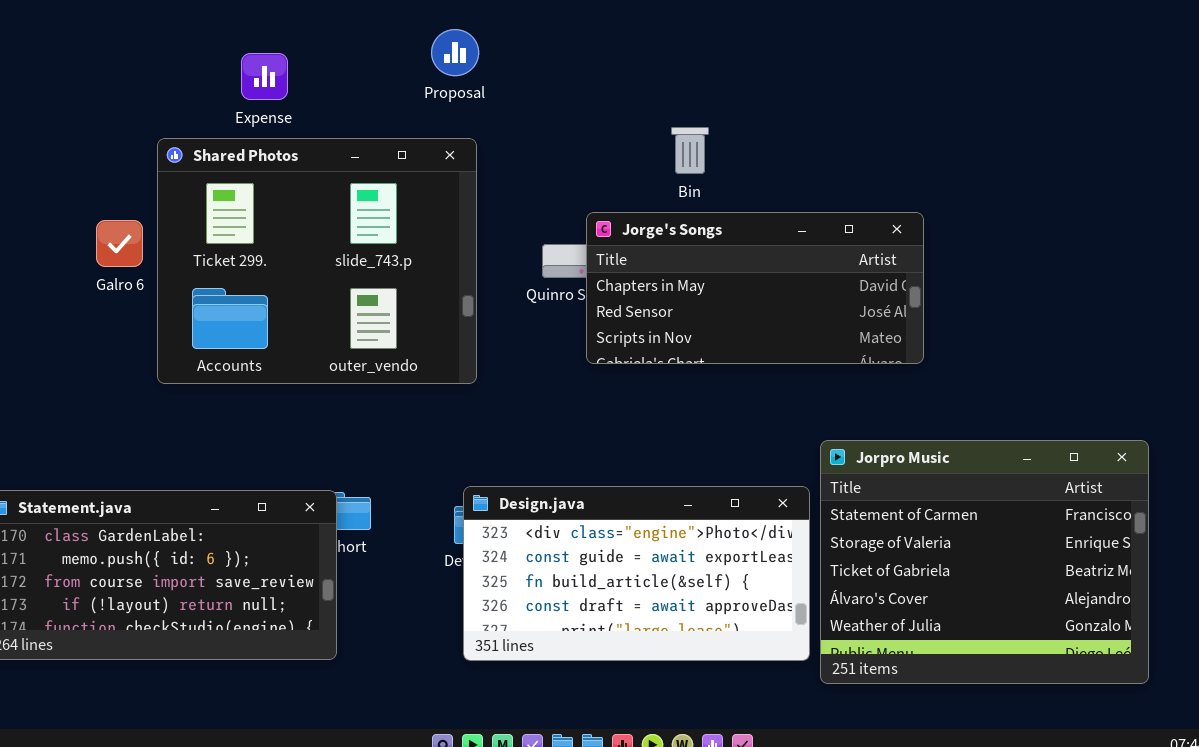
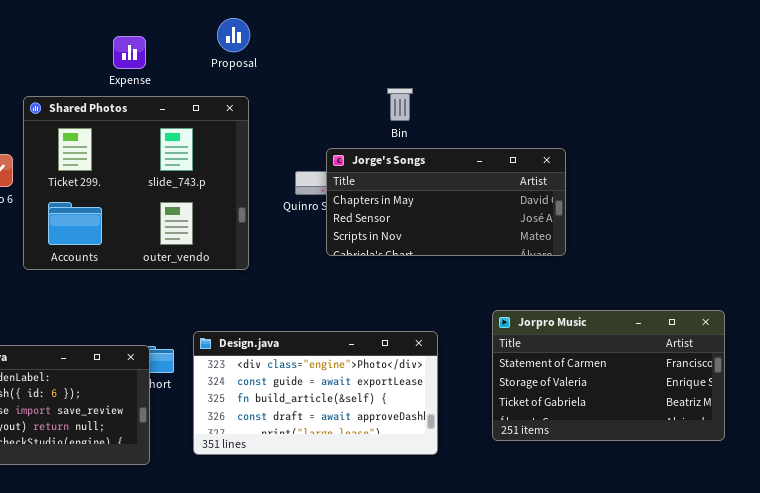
Expense: [241,53,288,100] -> [113,36,146,69], moved
Jorpro Music: [820,440,1149,684] -> [492,310,725,441], resized
Design.java: [463,486,810,661] -> [193,331,438,455], moved

